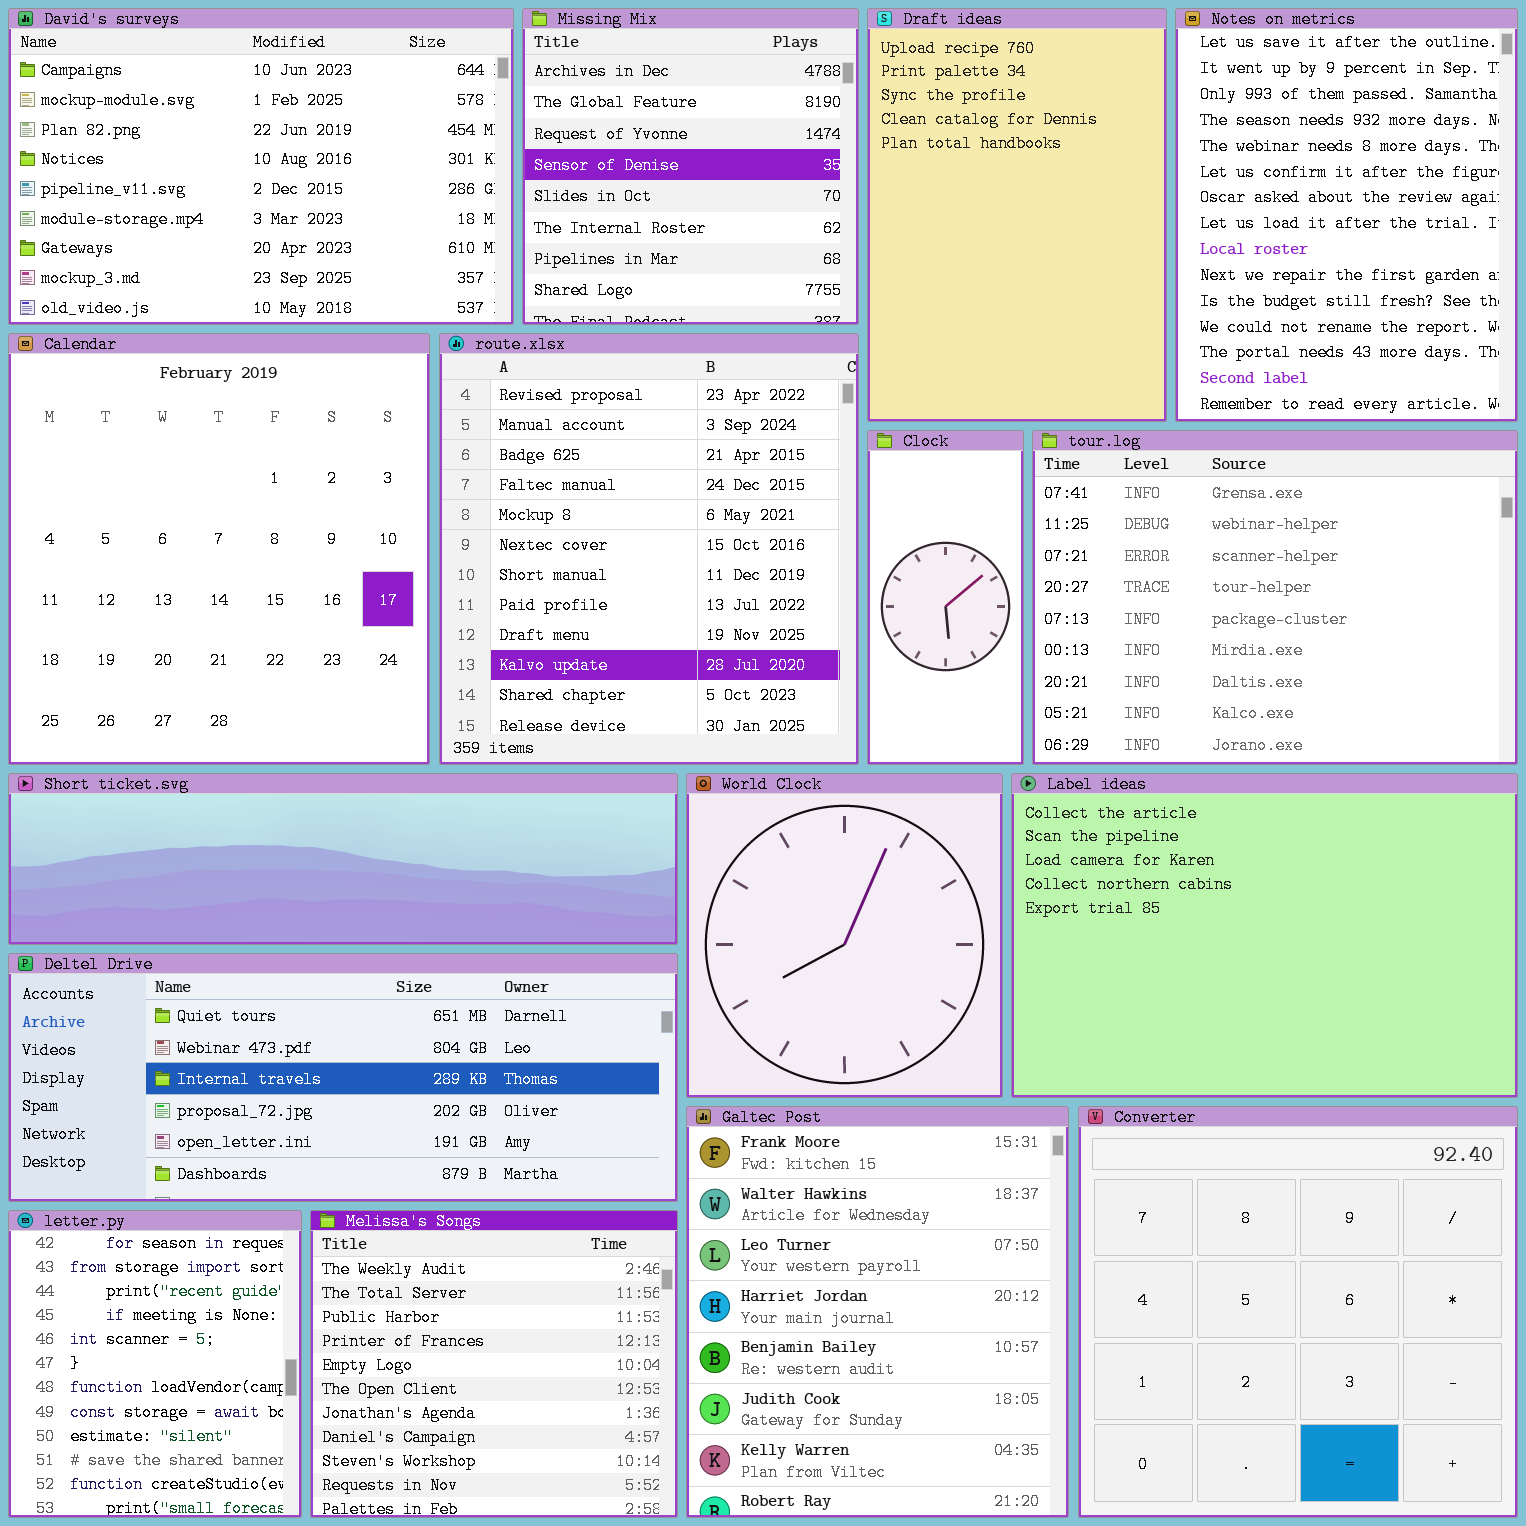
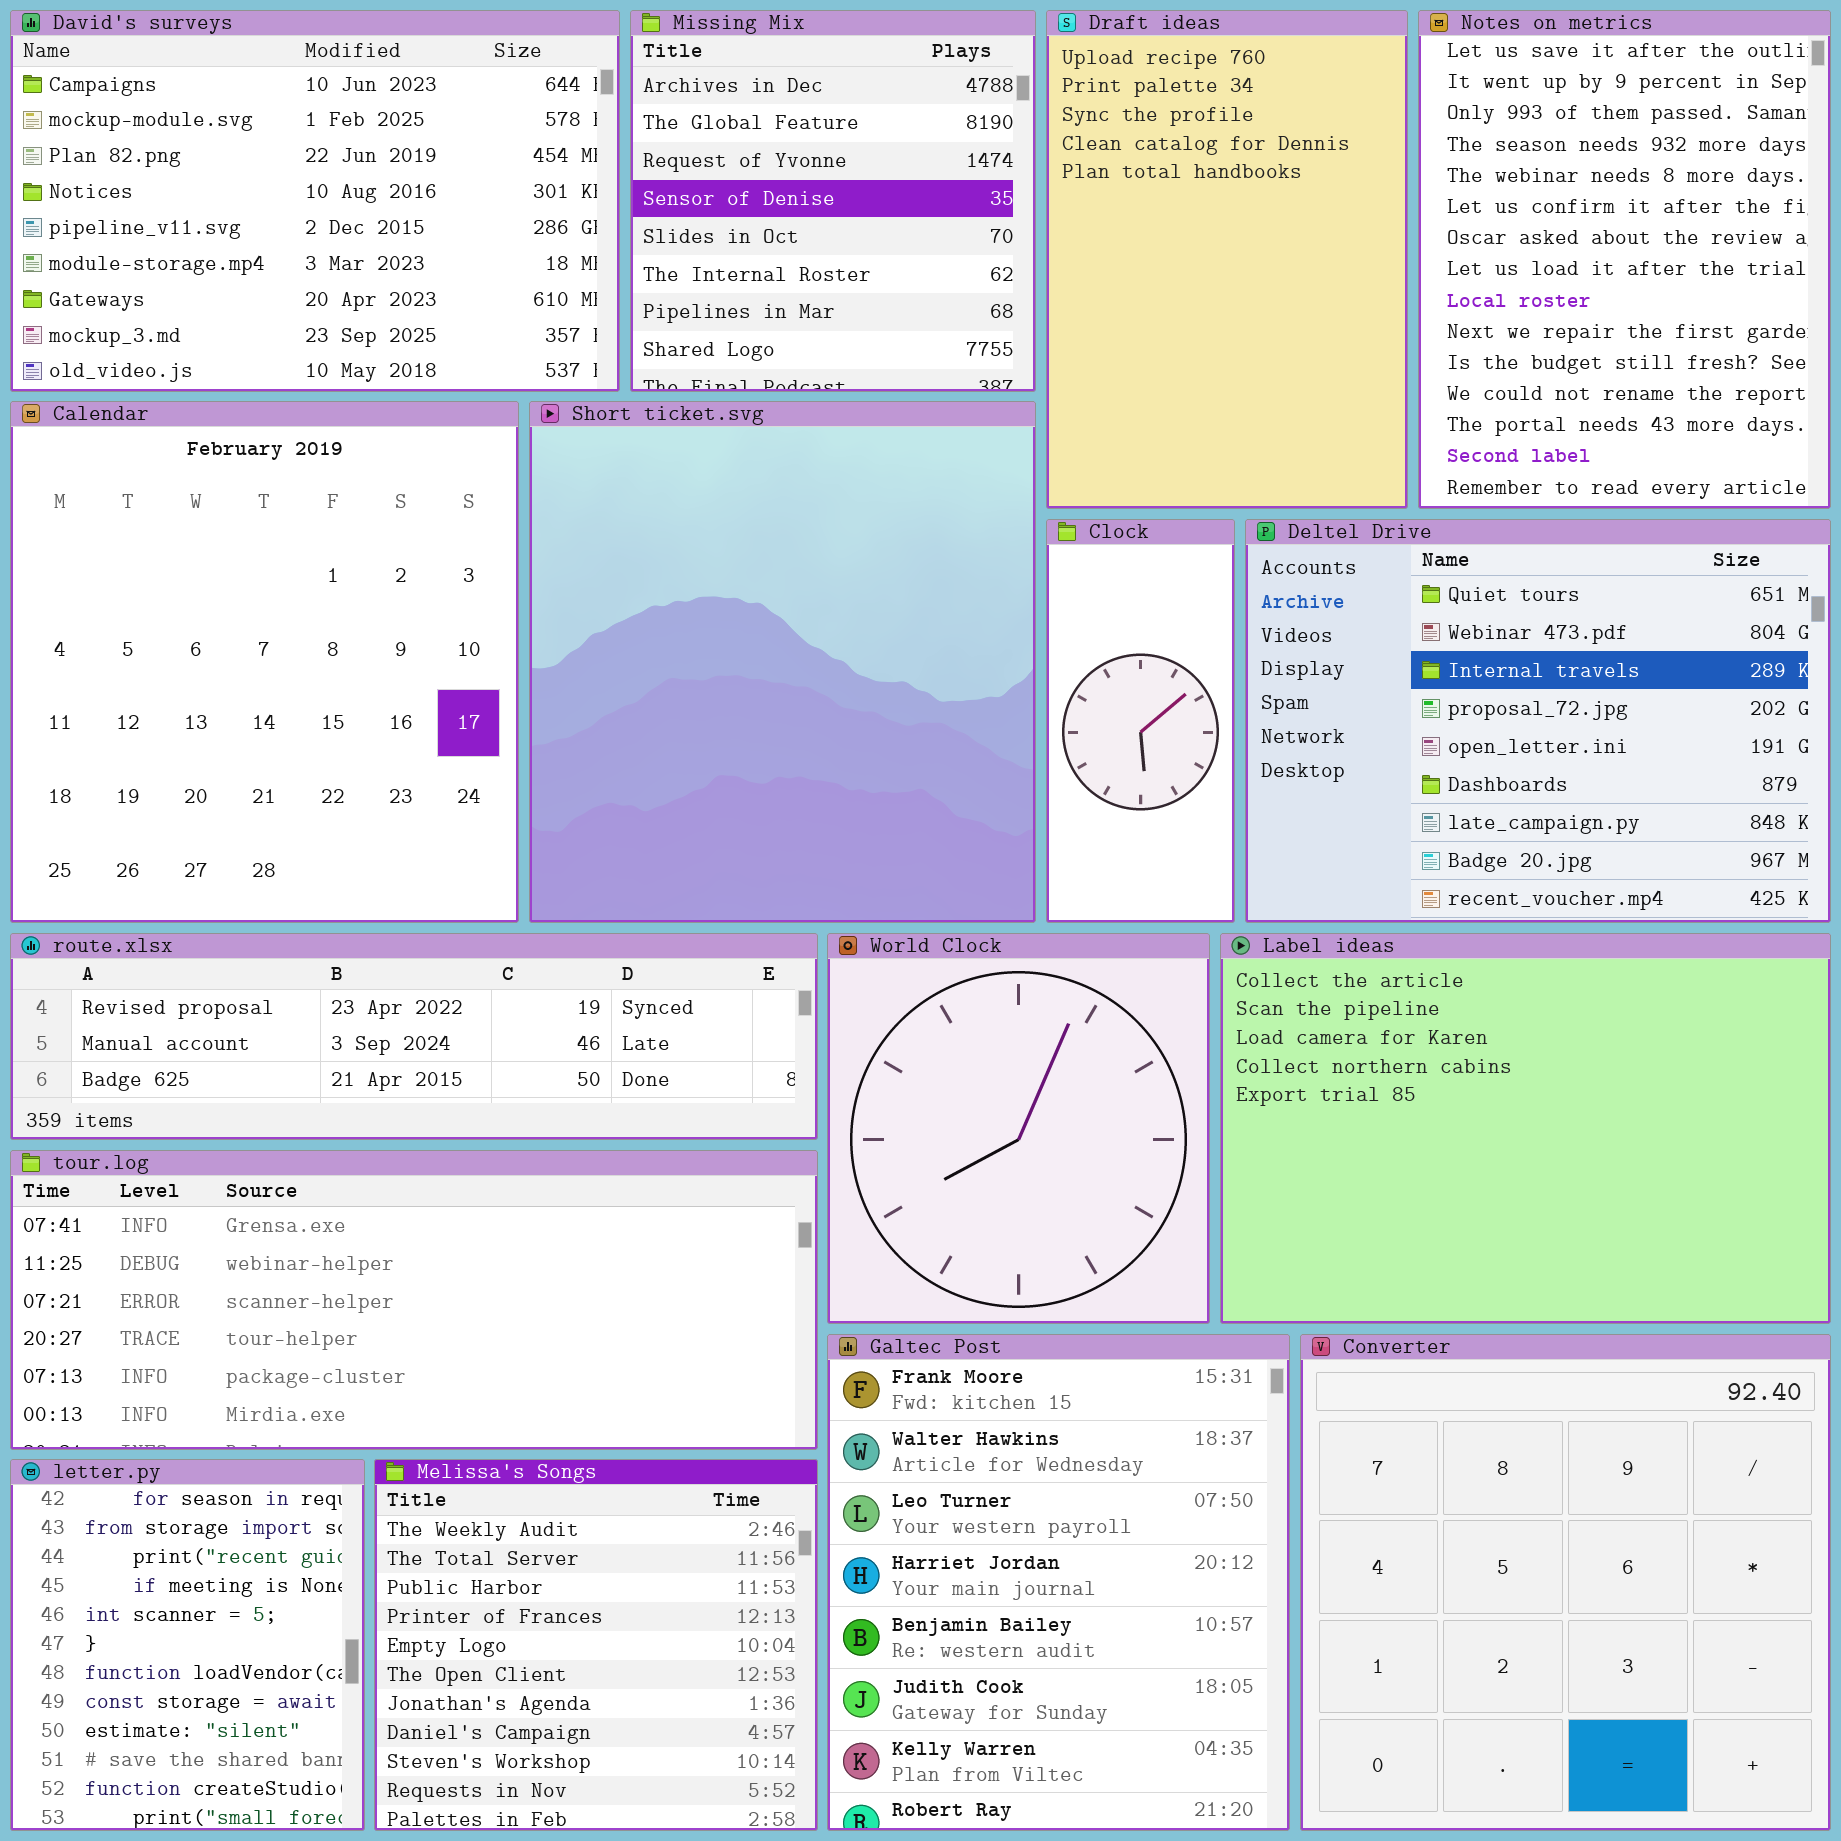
route.xlsx: [439,333,859,765] -> [10,933,818,1140], moved, resized
tour.log: [1032,430,1518,765] -> [10,1150,818,1450], moved, resized
Short ticket.svg: [8,773,678,945] -> [529,401,1036,923], moved, resized
Deltel Drive: [8,953,678,1202] -> [1245,519,1831,923], moved, resized

